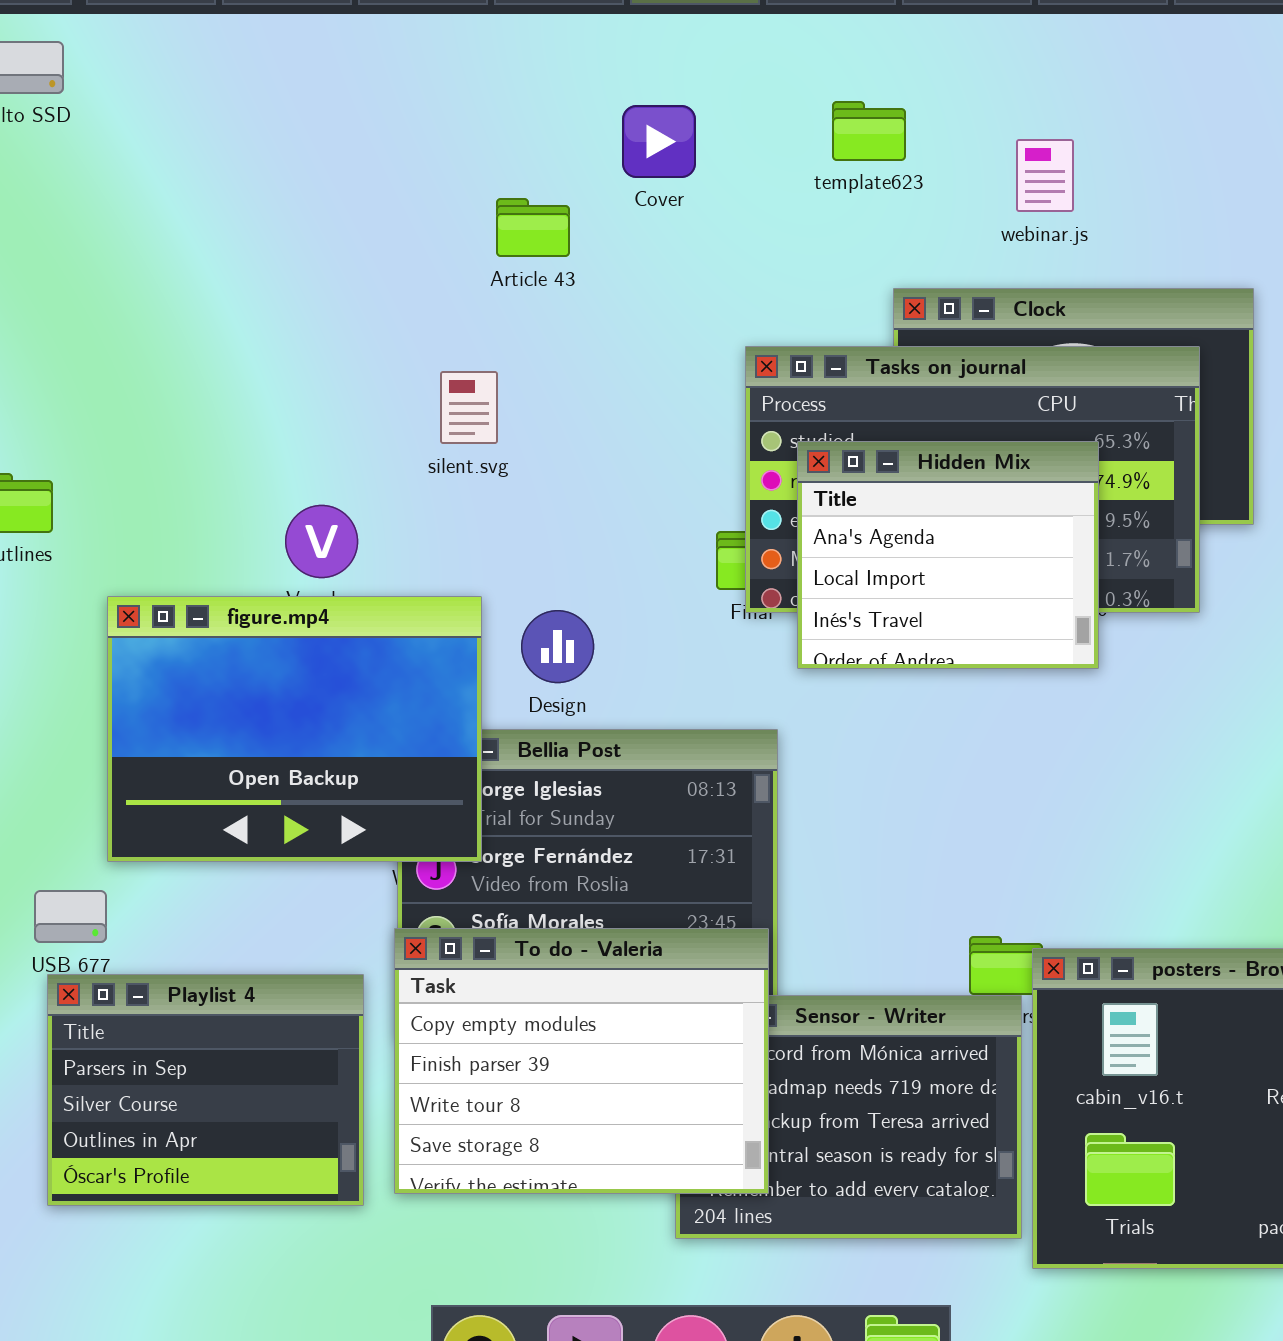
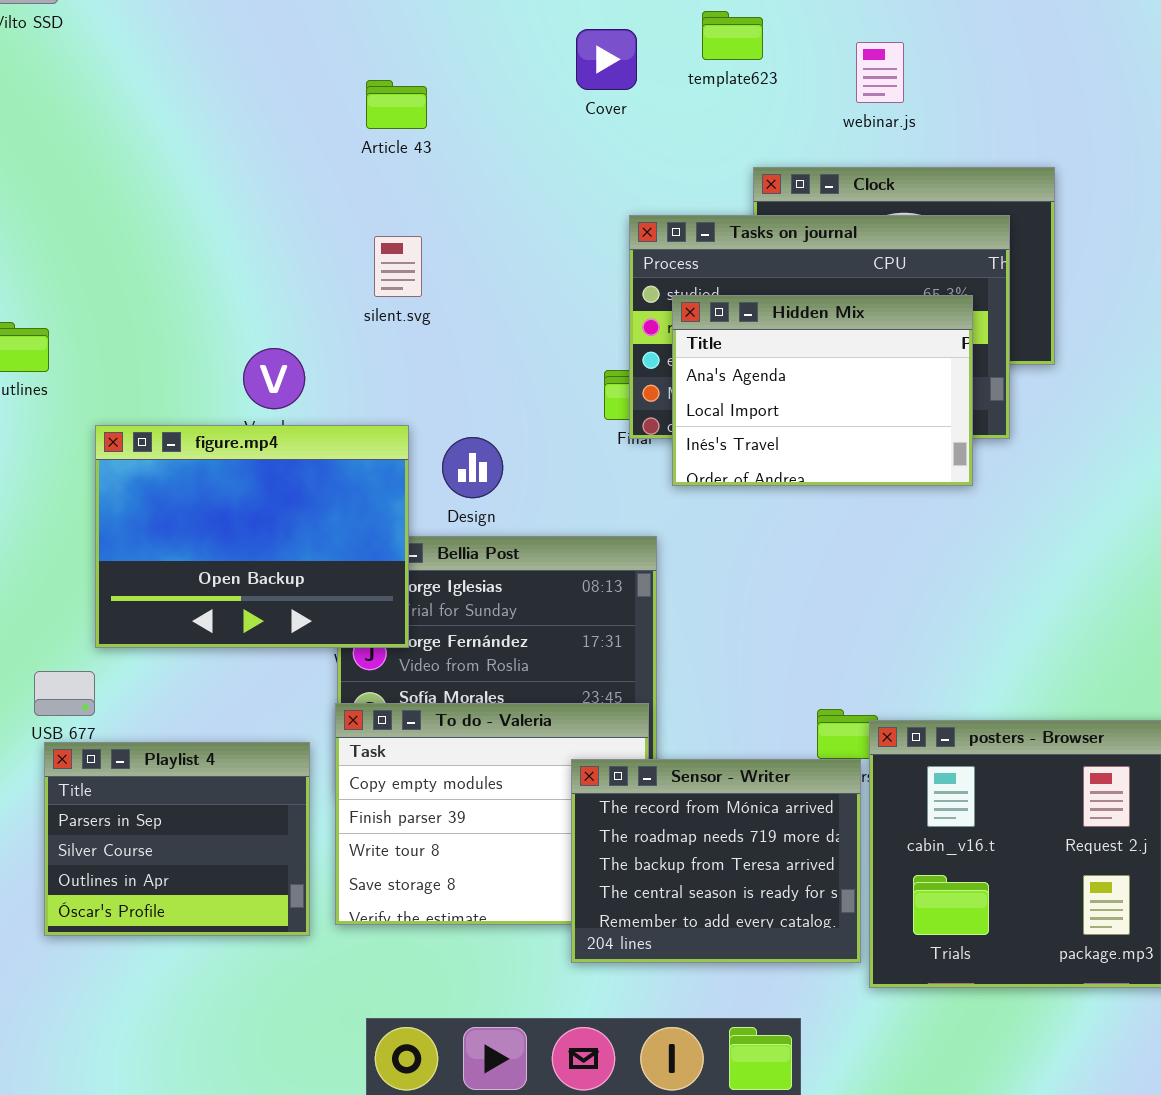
Cover: [622,105,696,178] -> [576,29,637,90], moved
Article 43: [496,198,570,257] -> [366,80,427,129], moved
Hidden Mix: [797,441,1099,669] -> [672,295,973,486], resized
Sensor - Writer: [675,995,1022,1239] -> [571,759,861,963], raised

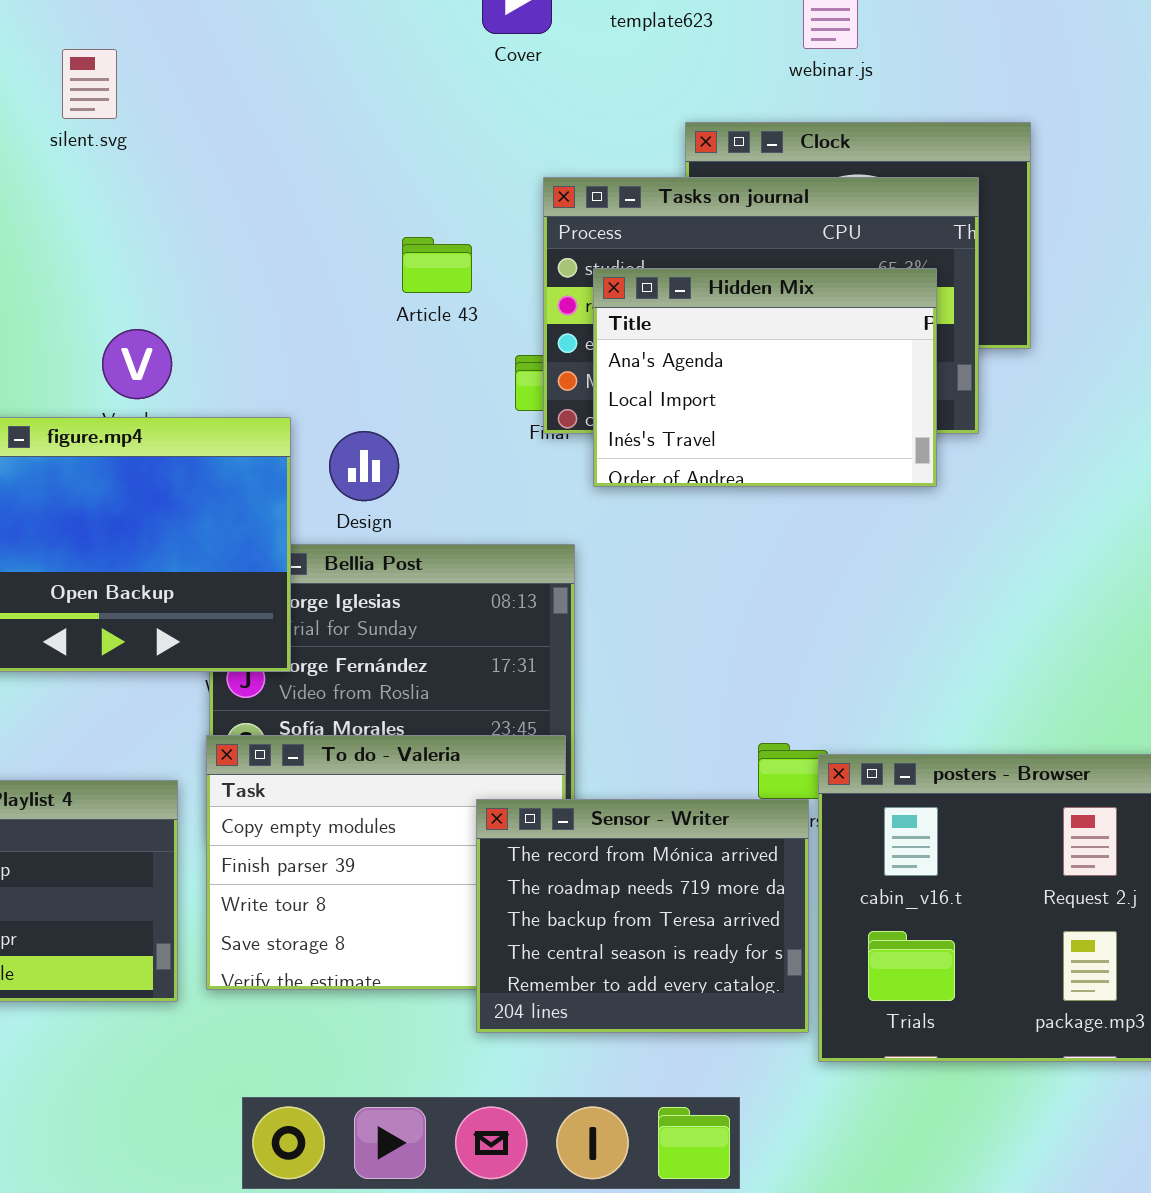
Article 43: [366,80,427,129] -> [402,237,472,293], moved
silent.svg: [374,236,422,297] -> [62,49,117,119], moved

